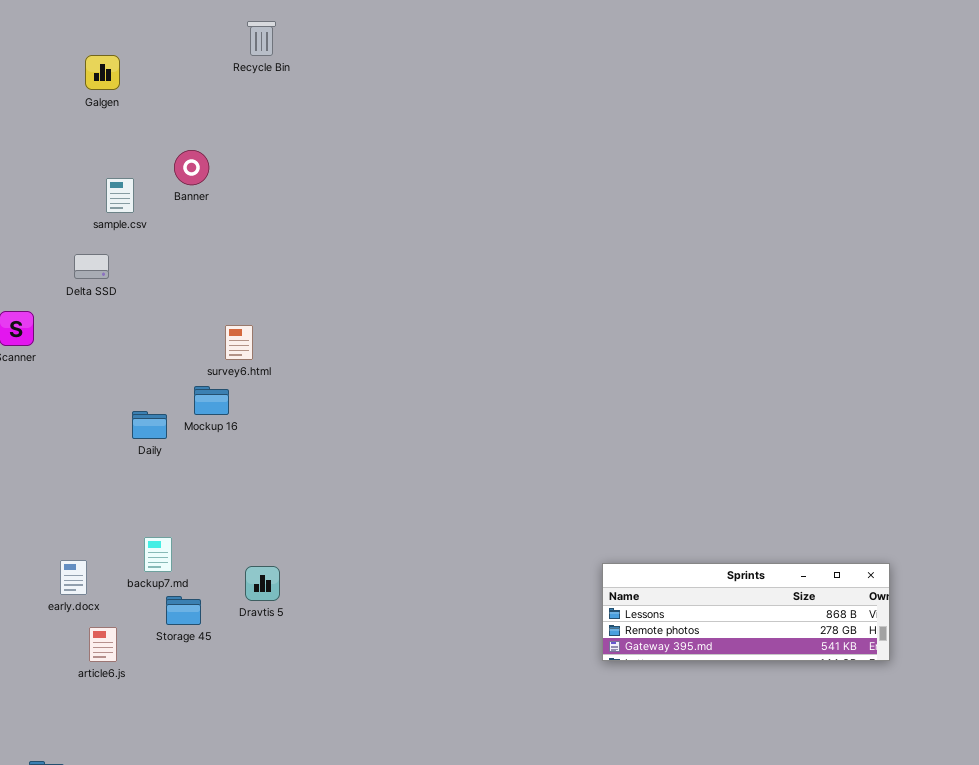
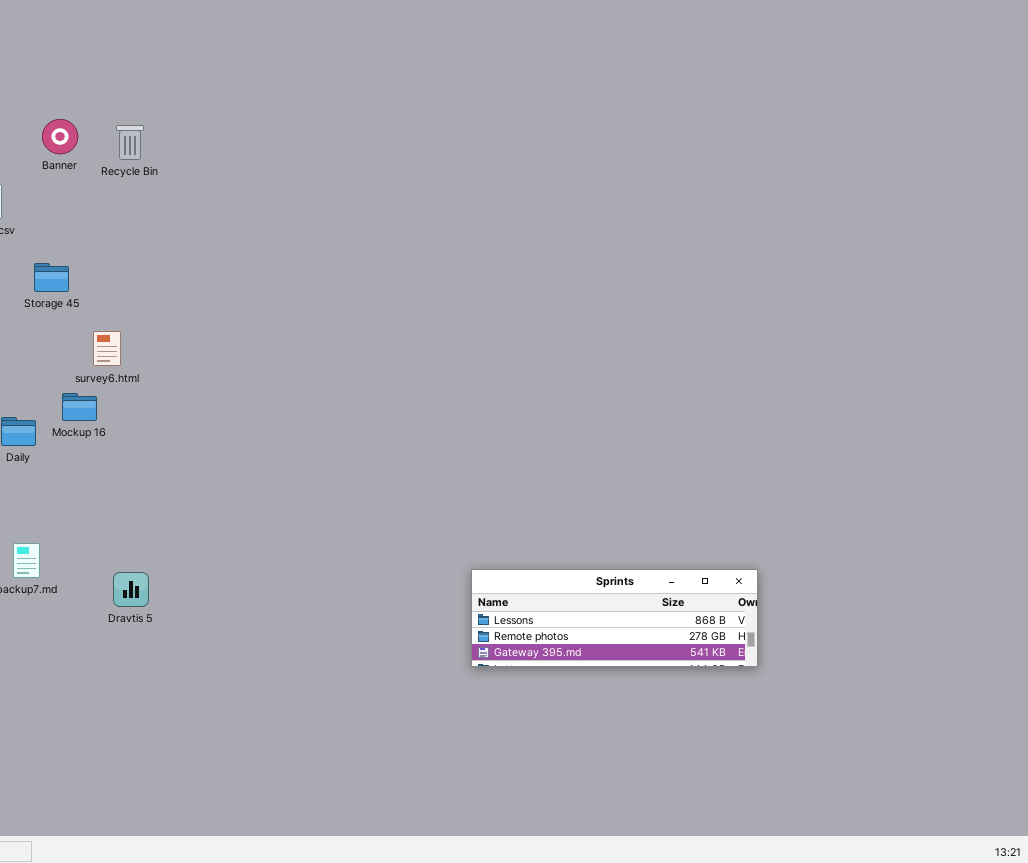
Recycle Bin: [247,21,276,56] -> [116,125,144,160], moved
Banner: [174,150,209,185] -> [42,119,78,154], moved
Storage 45: [166,596,201,625] -> [34,263,69,292], moved

